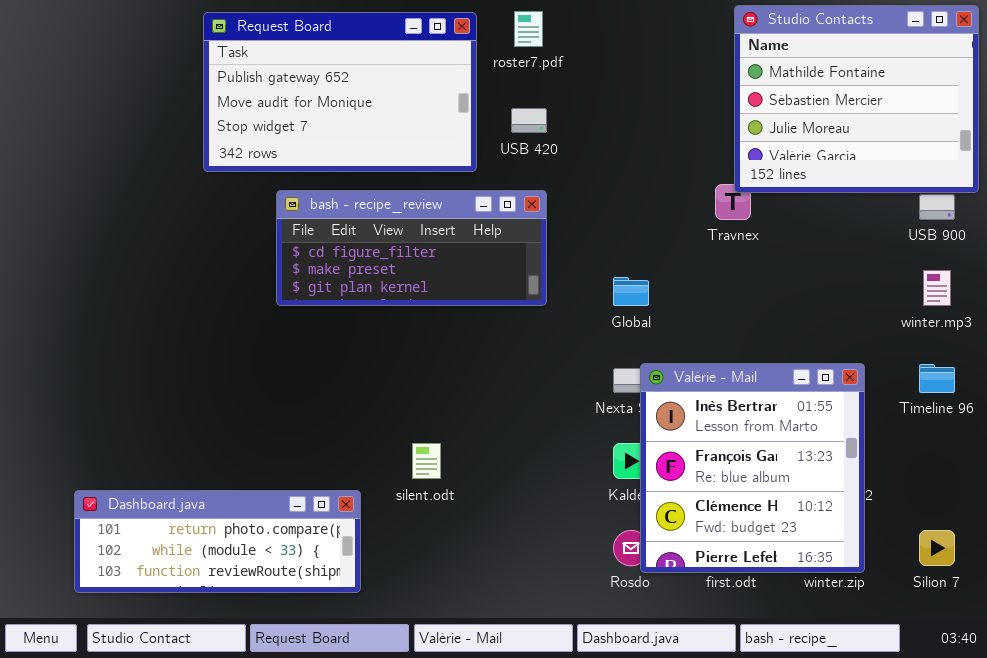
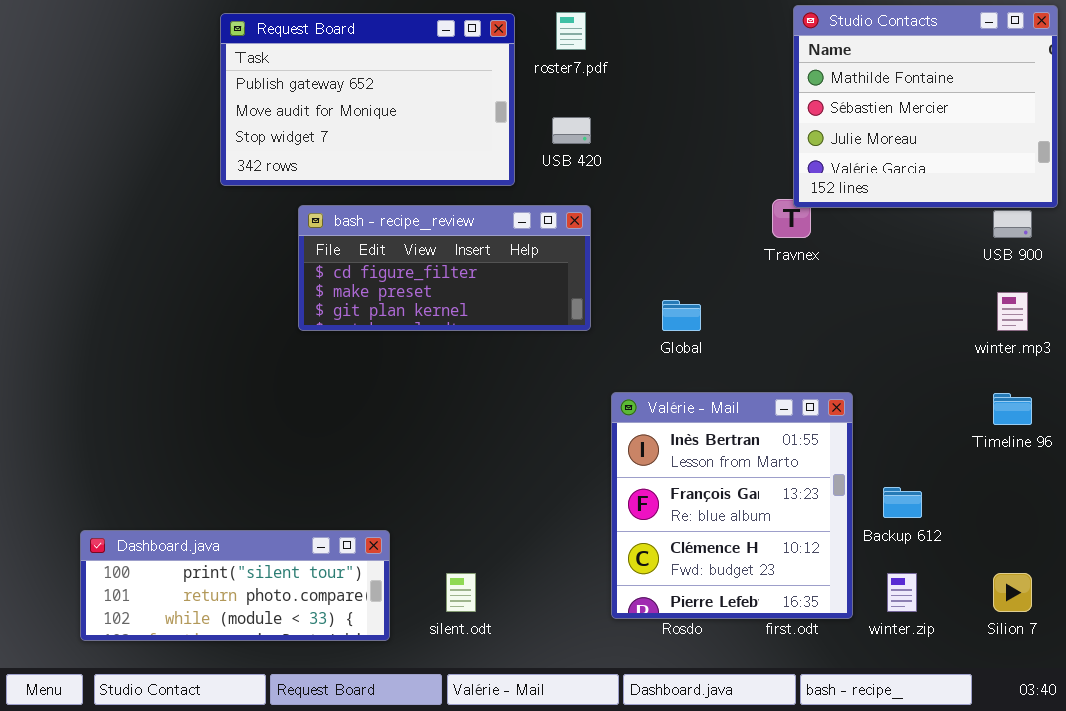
Valérie - Mail: [640,363,865,573] -> [611,392,853,619], moved
silent.odt: [412,443,441,479] -> [446,573,476,612], moved
Dashboard.java: [74,490,361,593] -> [80,530,390,641], scrolled up 1 row

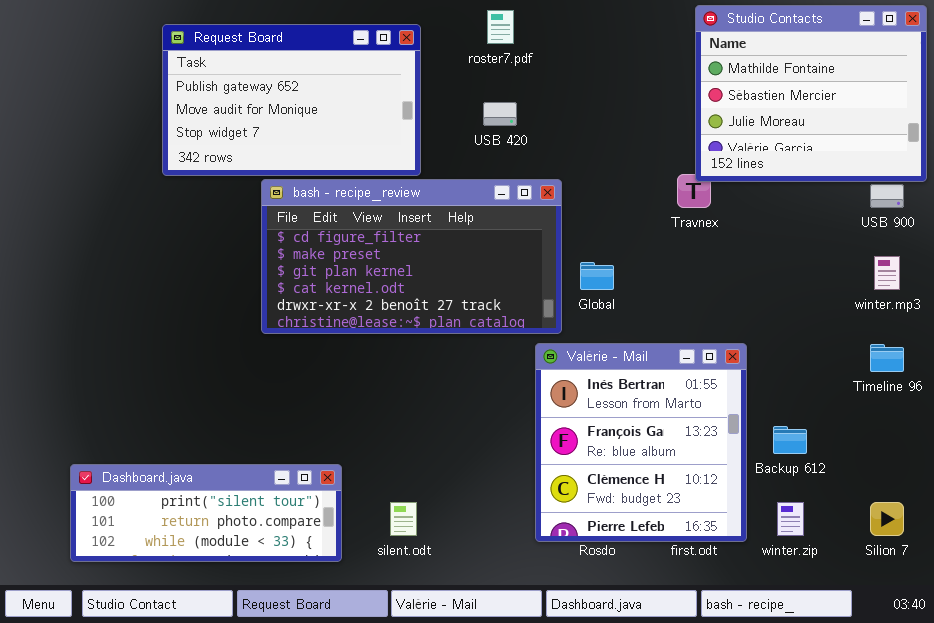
Request Board: [220,13,515,186] -> [162,24,421,176], moved
bash - recipe_review: [298,205,591,331] -> [261,179,562,334], resized

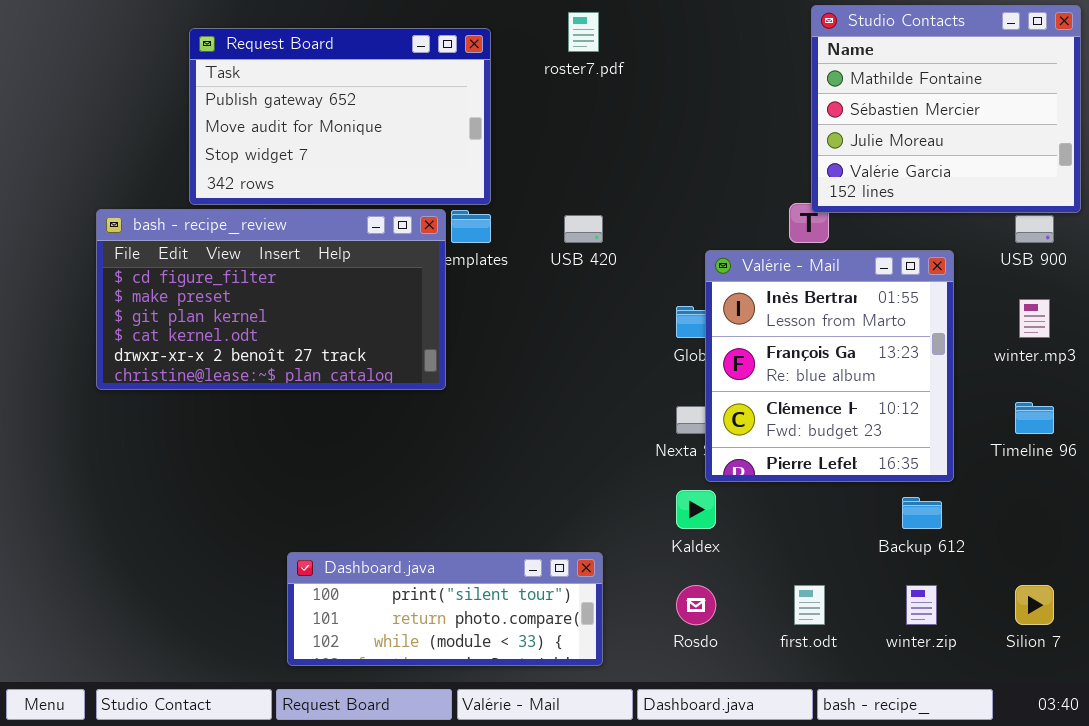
USB 420: [483,102,517,126] -> [564,215,603,243], moved
bash - recipe_review: [261,179,562,334] -> [96,209,446,390], moved
Valérie - Mail: [535,343,747,542] -> [705,250,954,482], moved
Dashboard.java: [70,464,342,562] -> [287,552,603,666], moved

